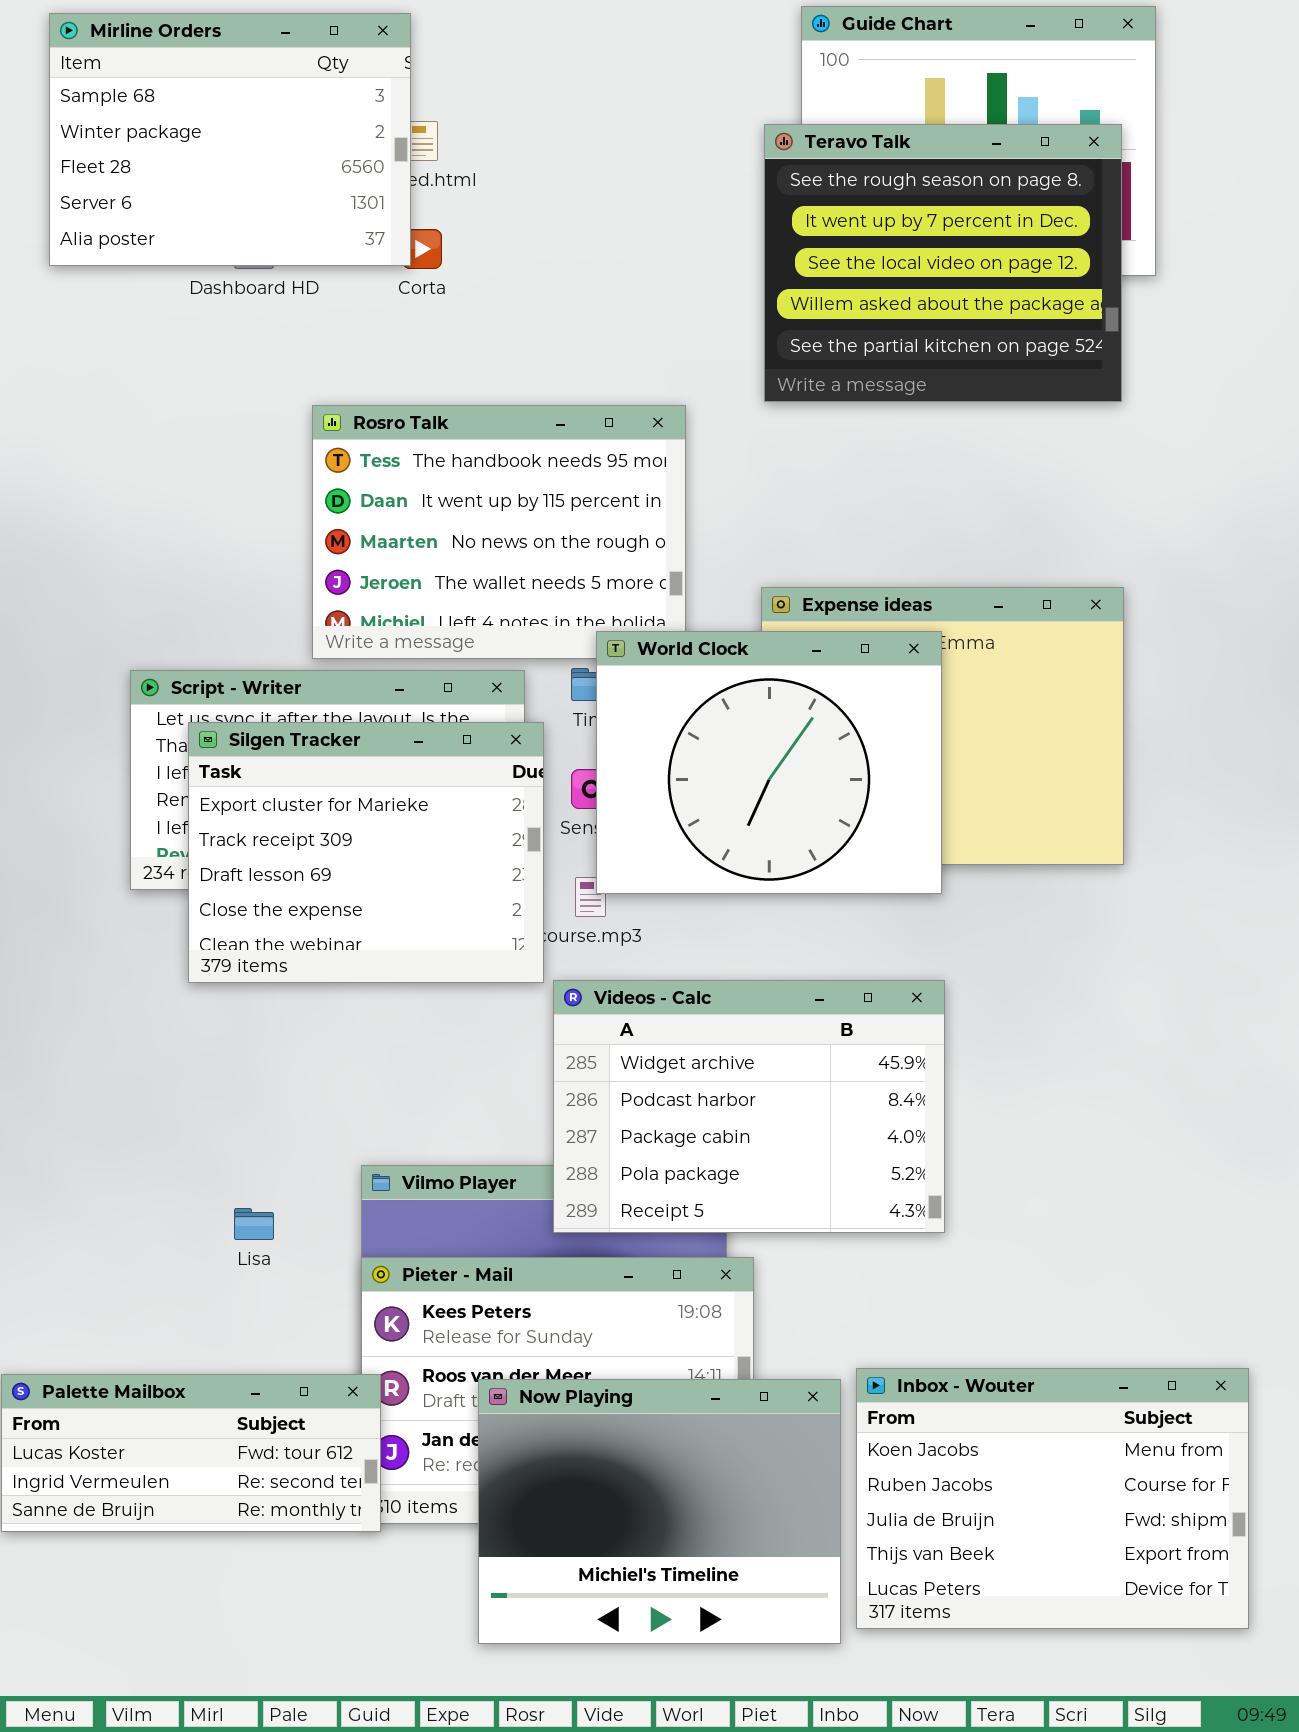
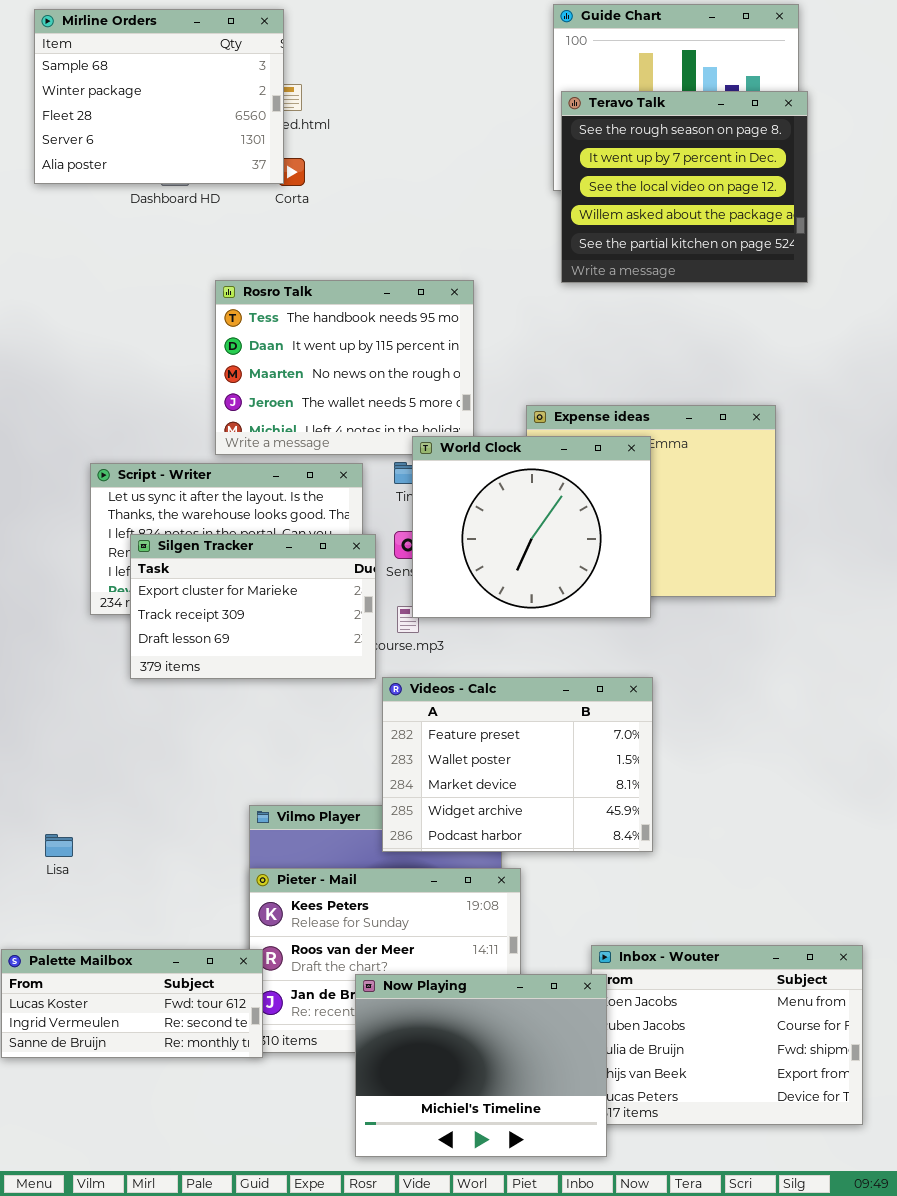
Teravo Talk: [764,124,1122,402] -> [561,91,808,283], moved
Silgen Tracker: [188,722,544,983] -> [130,534,376,679], resized
Videos - Calc: [553,980,945,1233] -> [382,677,653,852], scrolled up 3 rows
Lisa: [234,1208,274,1240] -> [45,834,73,857], moved
Now Playing: [478,1379,841,1644] -> [355,974,607,1157], moved

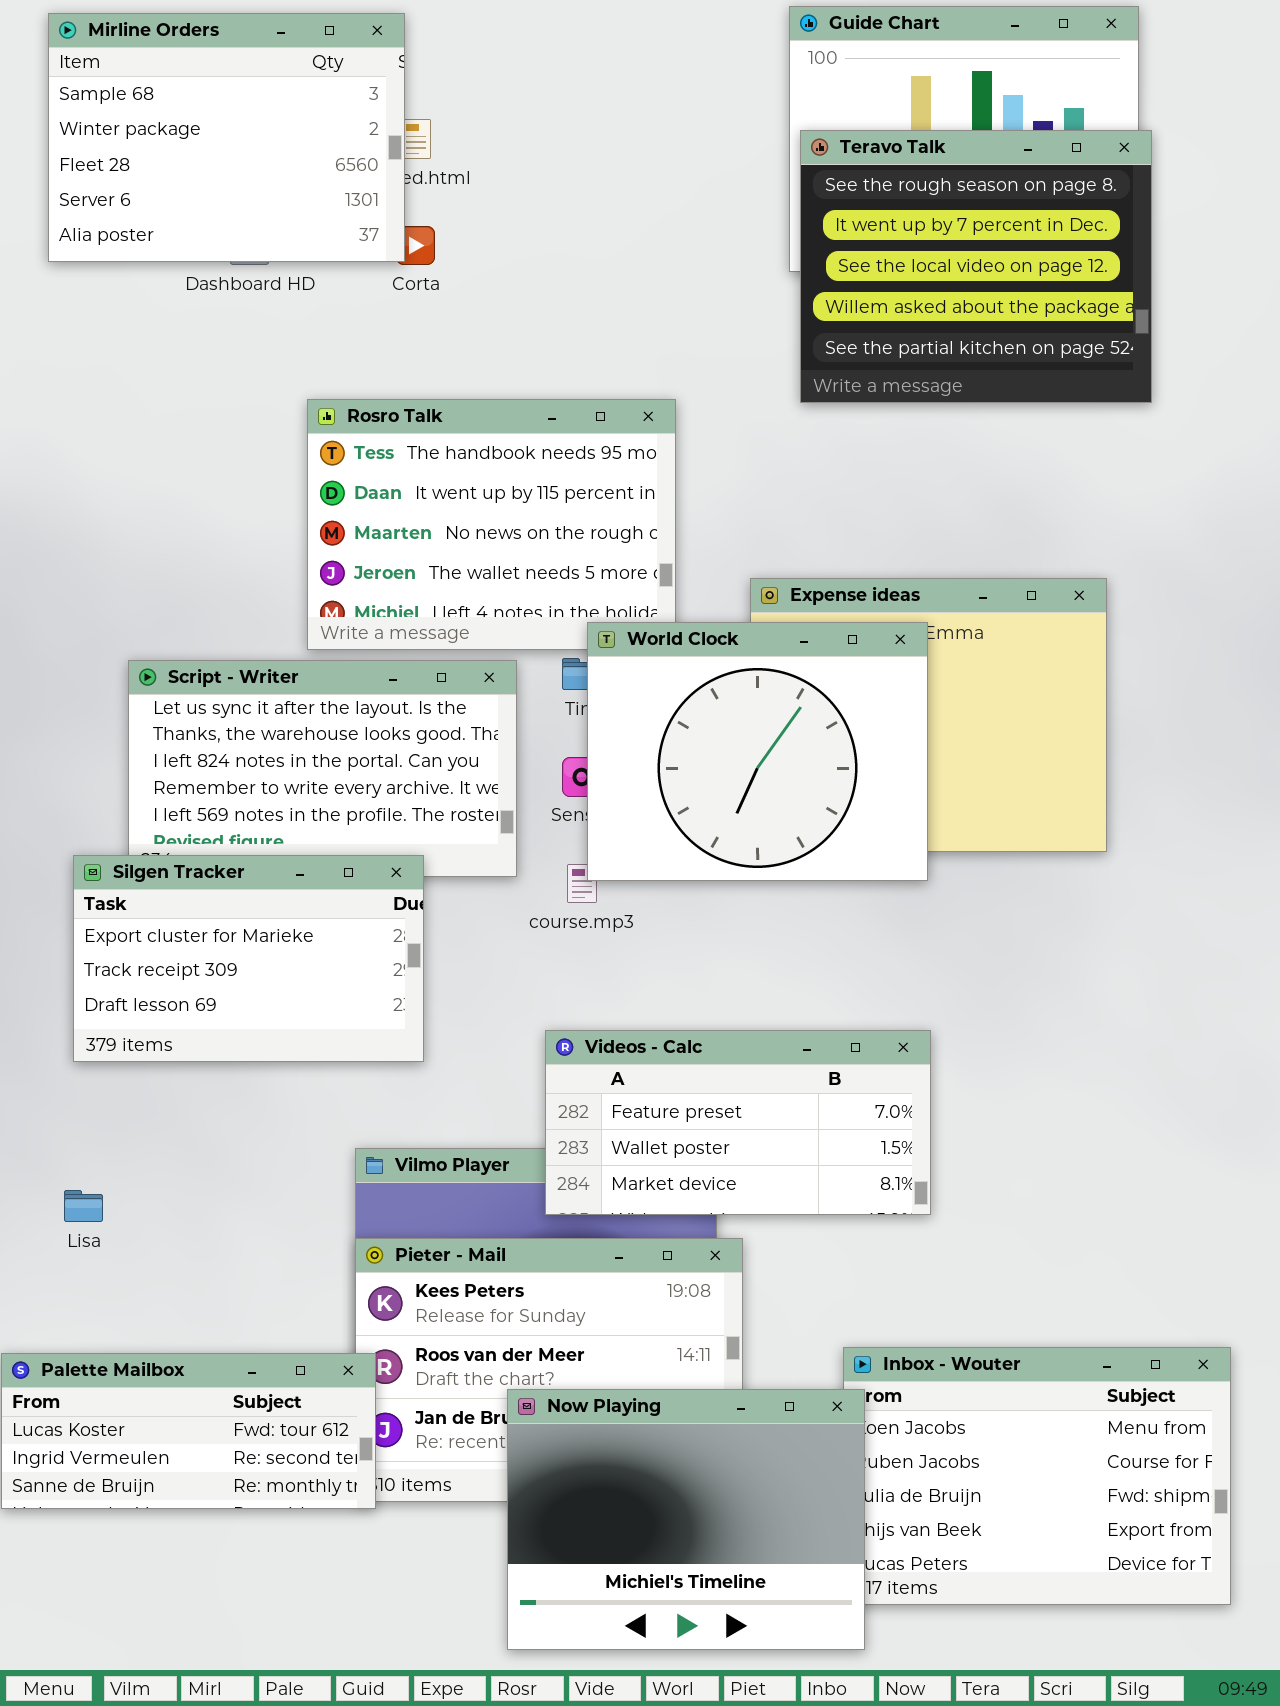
Silgen Tracker: [130,534,376,679] -> [73,855,424,1062], moved
Videos - Calc: [382,677,653,852] -> [545,1030,931,1215], resized

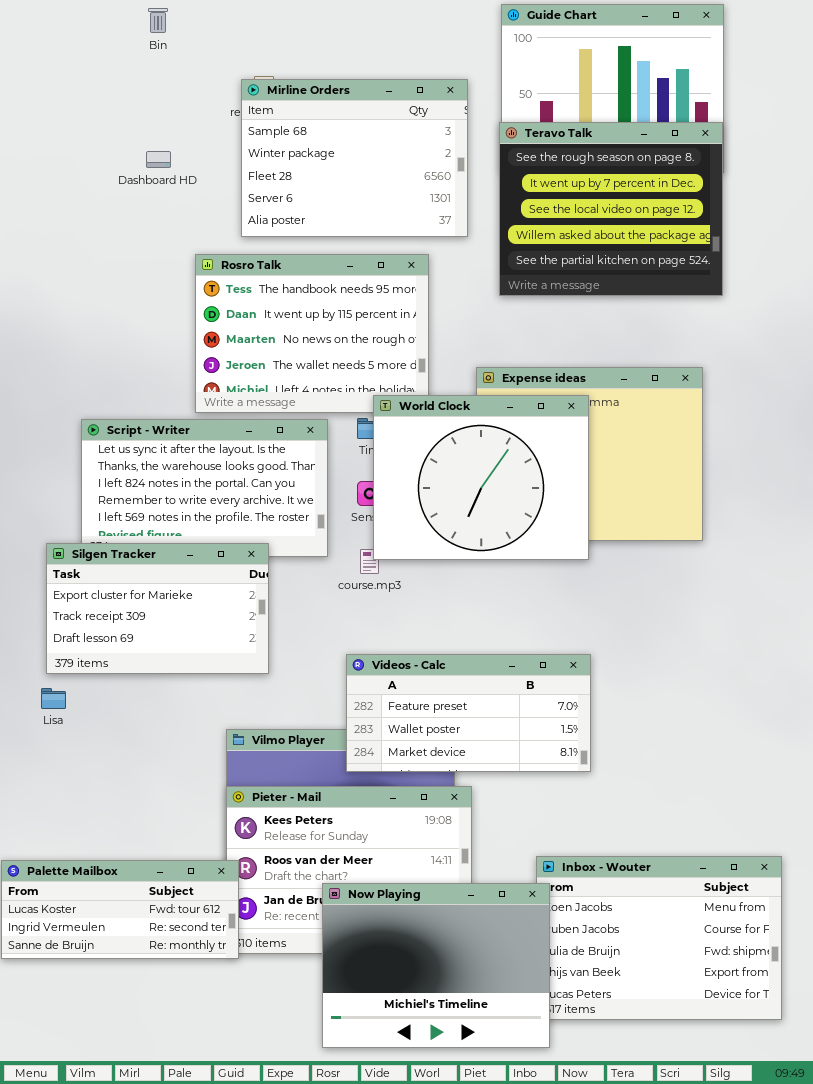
Mirline Orders: [48,13,405,262] -> [241,79,468,237], moved
Teravo Talk: [800,130,1152,403] -> [499,122,723,296], moved
Lisa: [64,1190,103,1222] -> [41,688,66,709], moved

